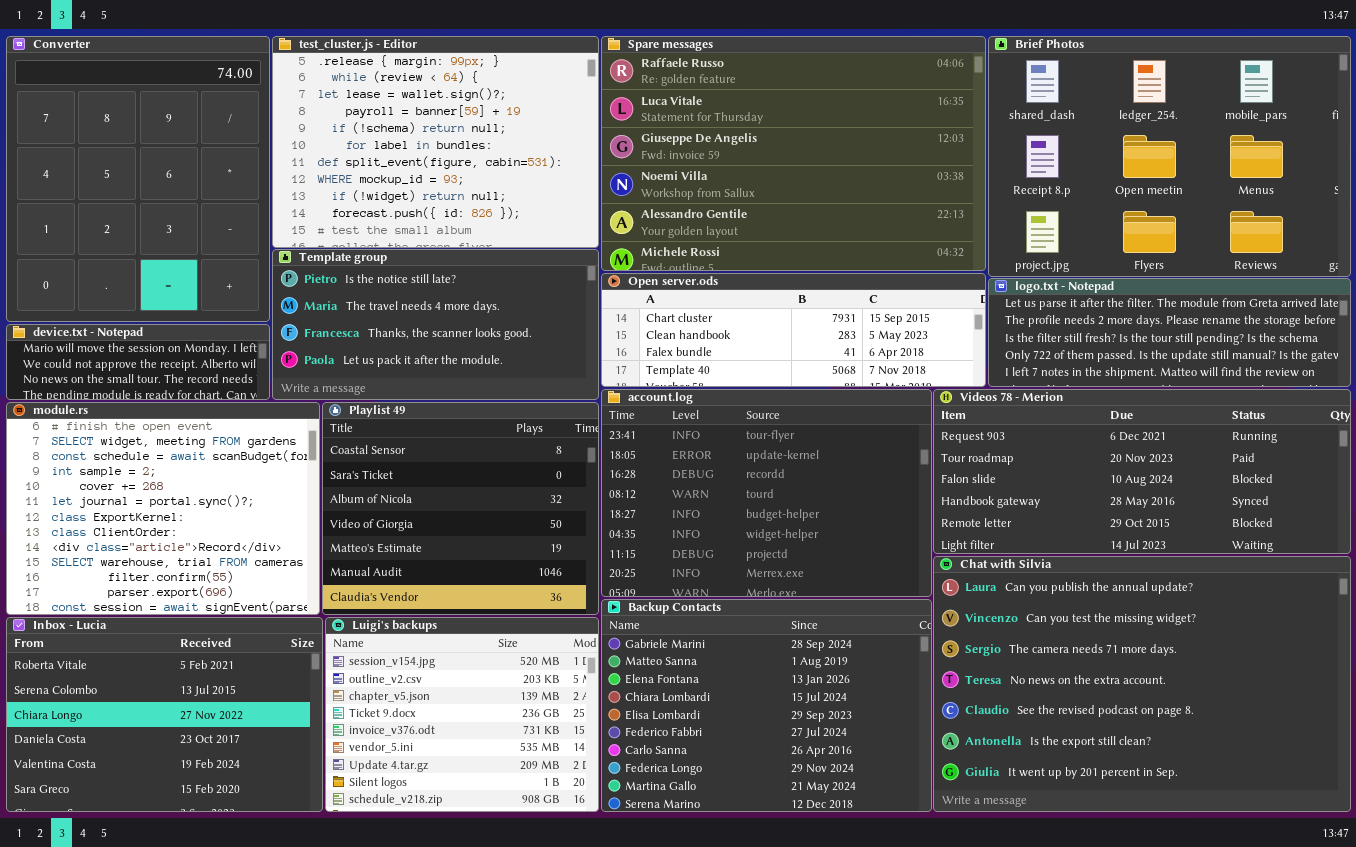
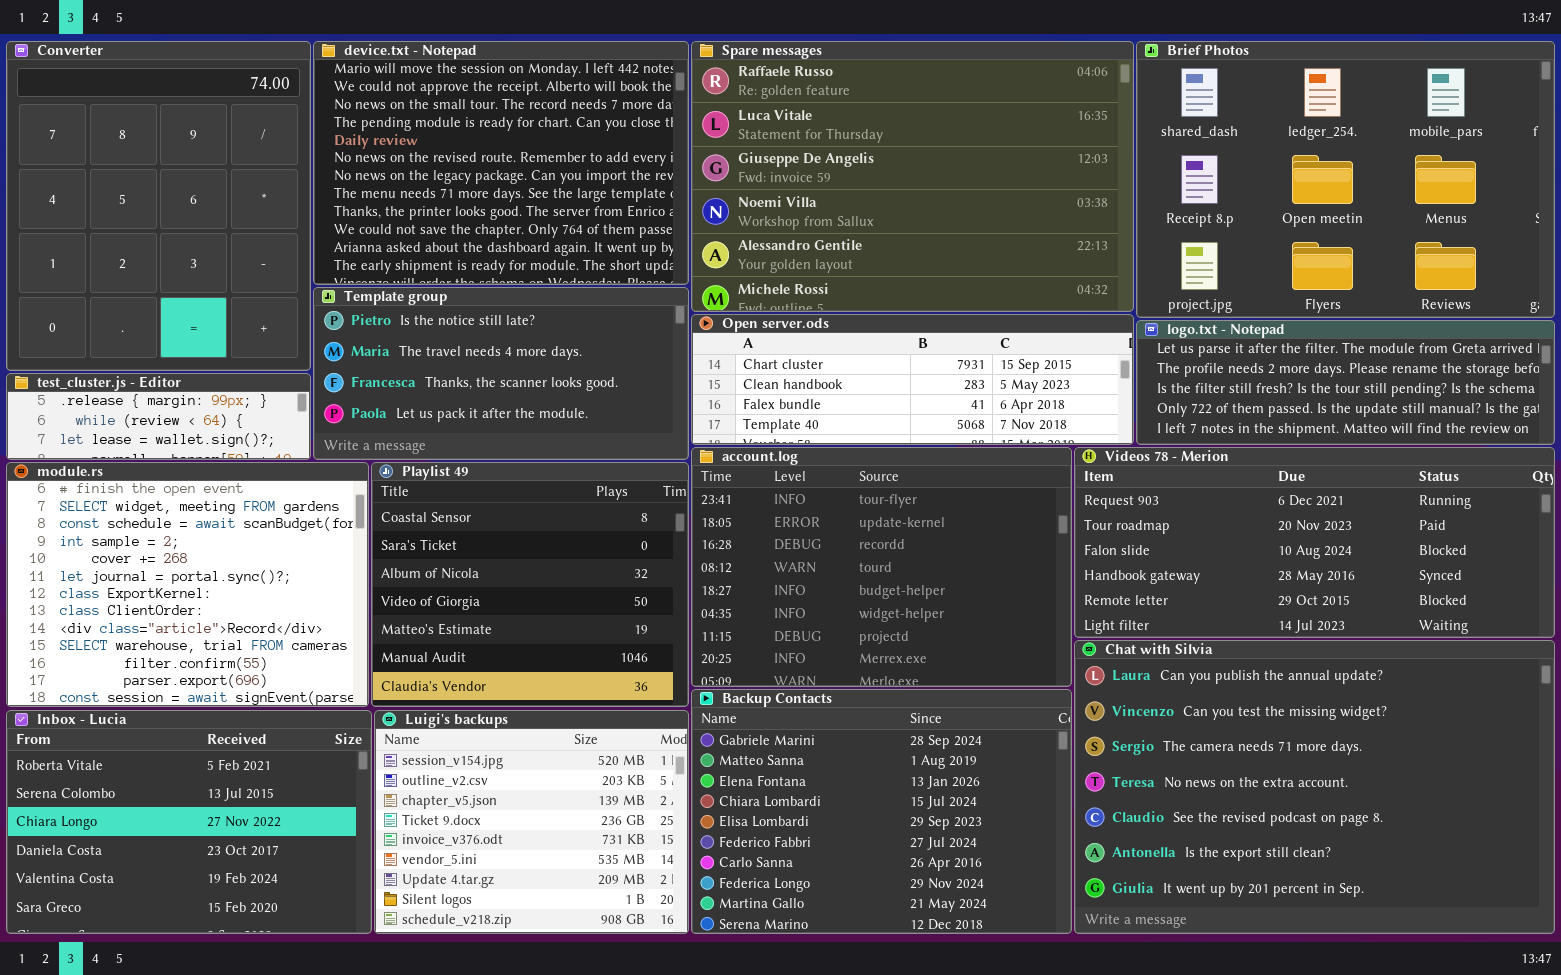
test_cluster.js - Editor: [272,36,599,248] -> [6,373,311,460], moved, resized
device.txt - Notepad: [6,324,270,400] -> [313,41,689,285], moved, resized

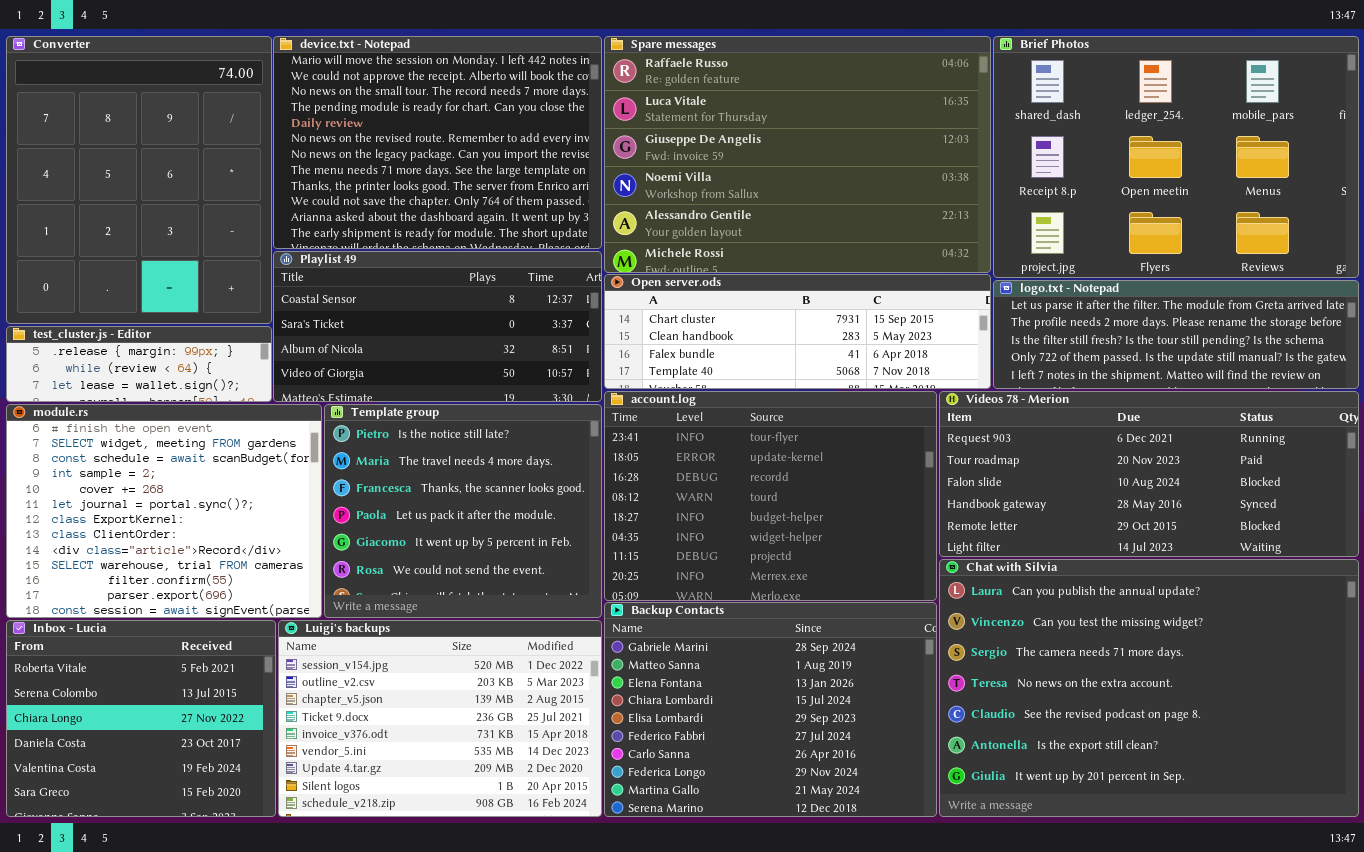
Template group: [313,287,689,460] -> [324,404,602,618], moved, resized
Playlist 49: [371,462,689,707] -> [273,251,602,402], moved, resized
Inbox - Lucia: [6,710,372,934] -> [6,620,276,817], resized
Luigi's backups: [374,710,689,934] -> [278,620,602,817], resized

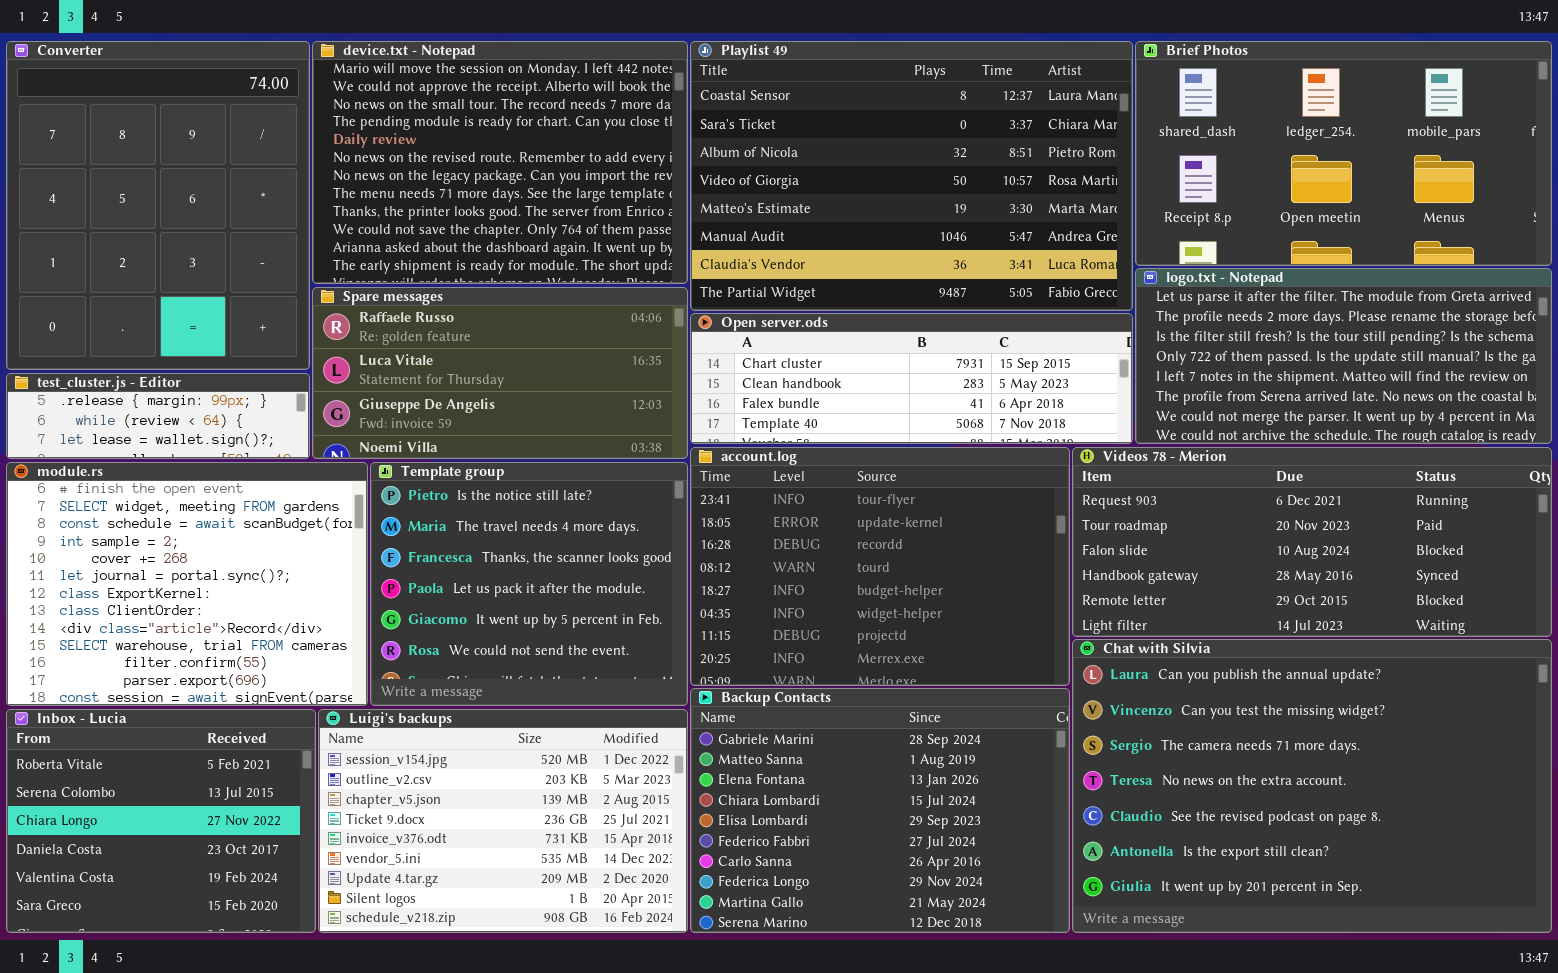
Spare messages: [604,36,991,273] -> [312,287,688,459], moved, resized
Brief Photos: [993,36,1359,278] -> [1135,41,1552,266], resized
Playlist 49: [273,251,602,402] -> [690,41,1133,311], moved, resized
logo.txt - Notepad: [993,280,1359,389] -> [1135,268,1552,444], resized

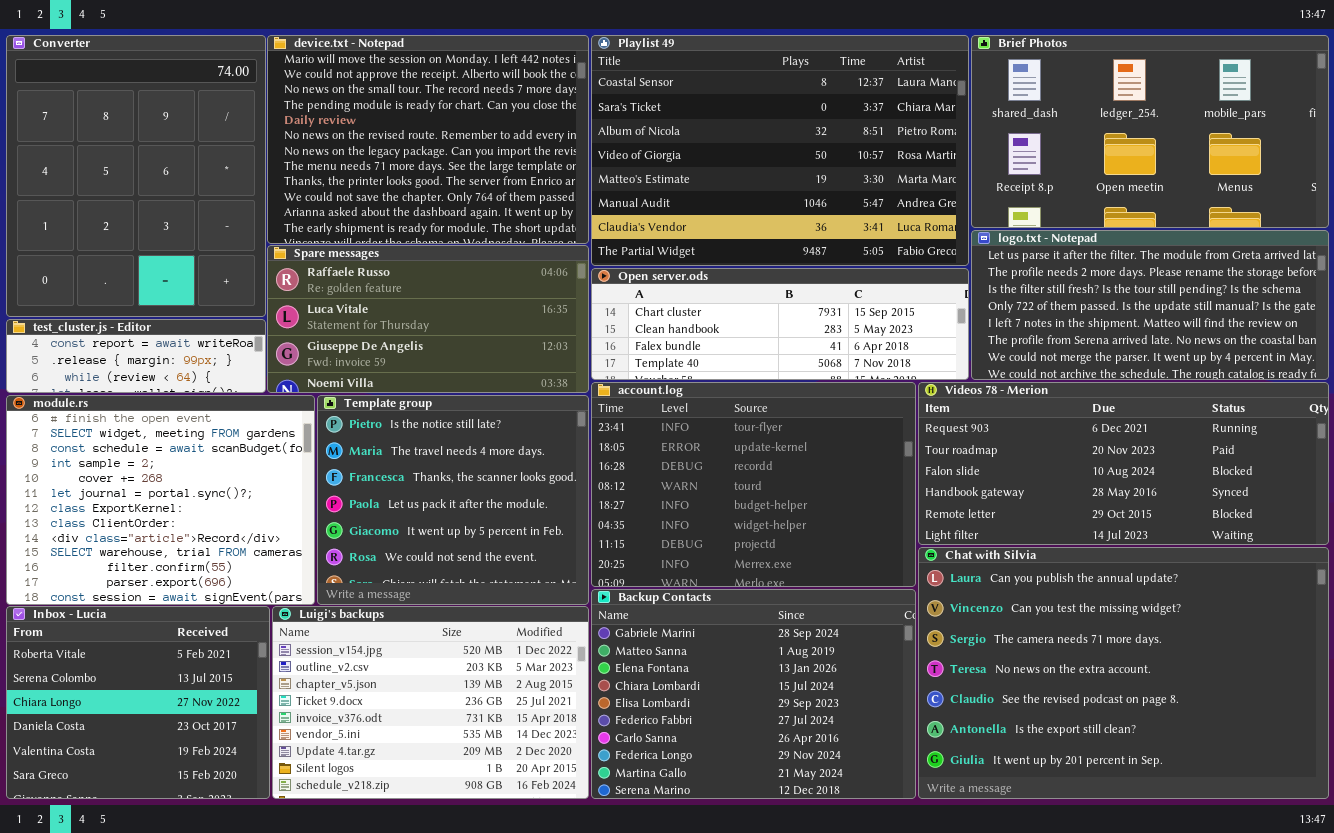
test_cluster.js - Editor: [6,373,310,459] -> [6,319,266,393], scrolled up 1 row

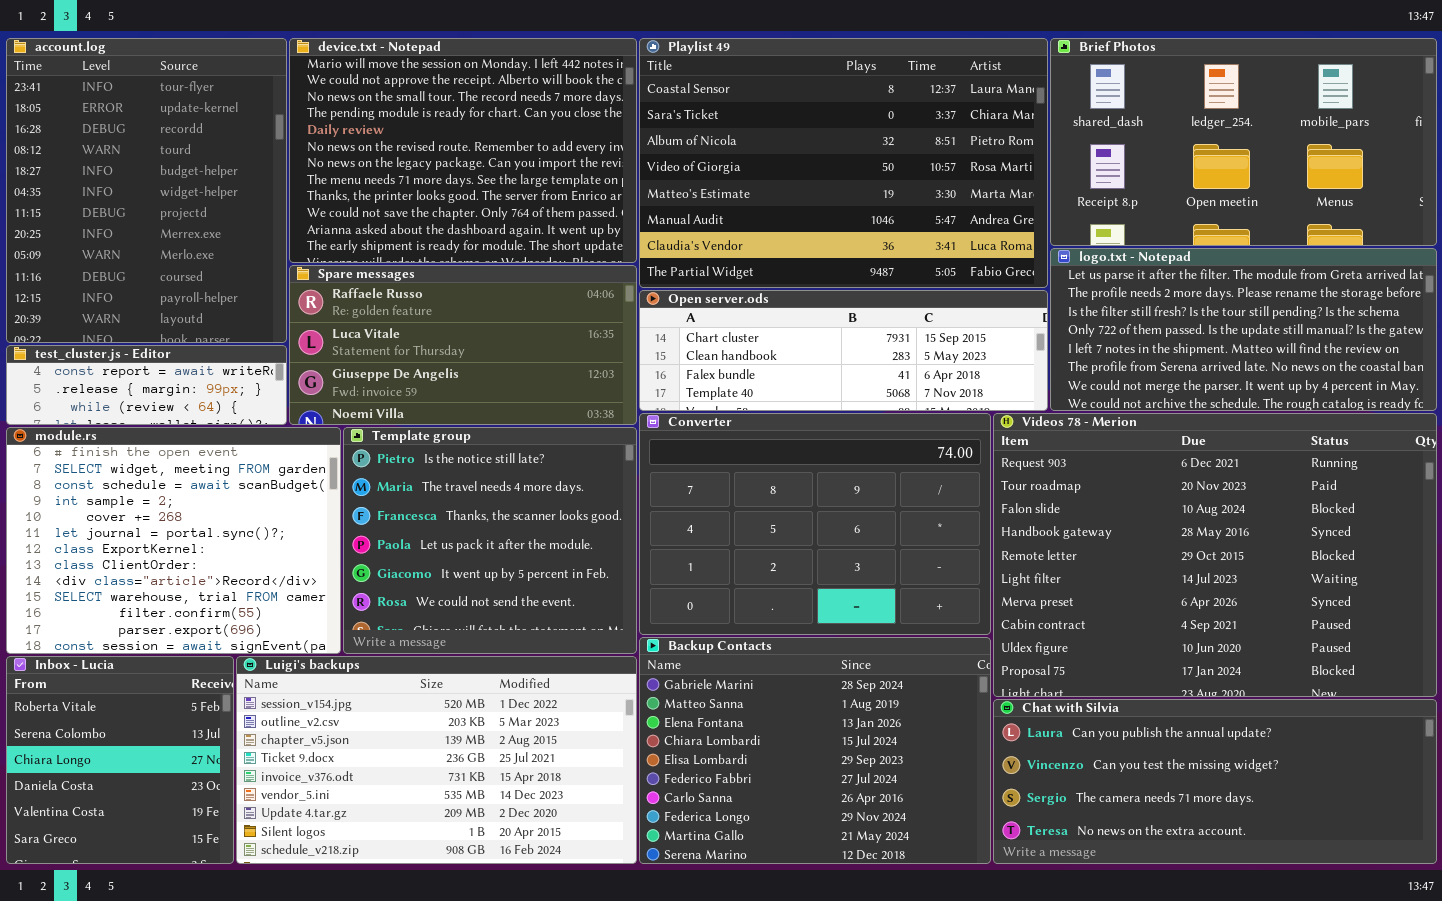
Converter: [6,35,266,317] -> [639,413,991,635], moved, resized
account.log: [591,382,916,587] -> [6,38,287,343], moved, resized
Videos 78 - Merion: [918,382,1329,545] -> [993,413,1437,697], resized
Chat with Silvia: [918,547,1329,799] -> [993,699,1437,864], resized
Inbox - Lucia: [6,606,270,799] -> [6,656,234,864], resized
Luigi's backups: [272,606,589,799] -> [236,656,637,864], resized

